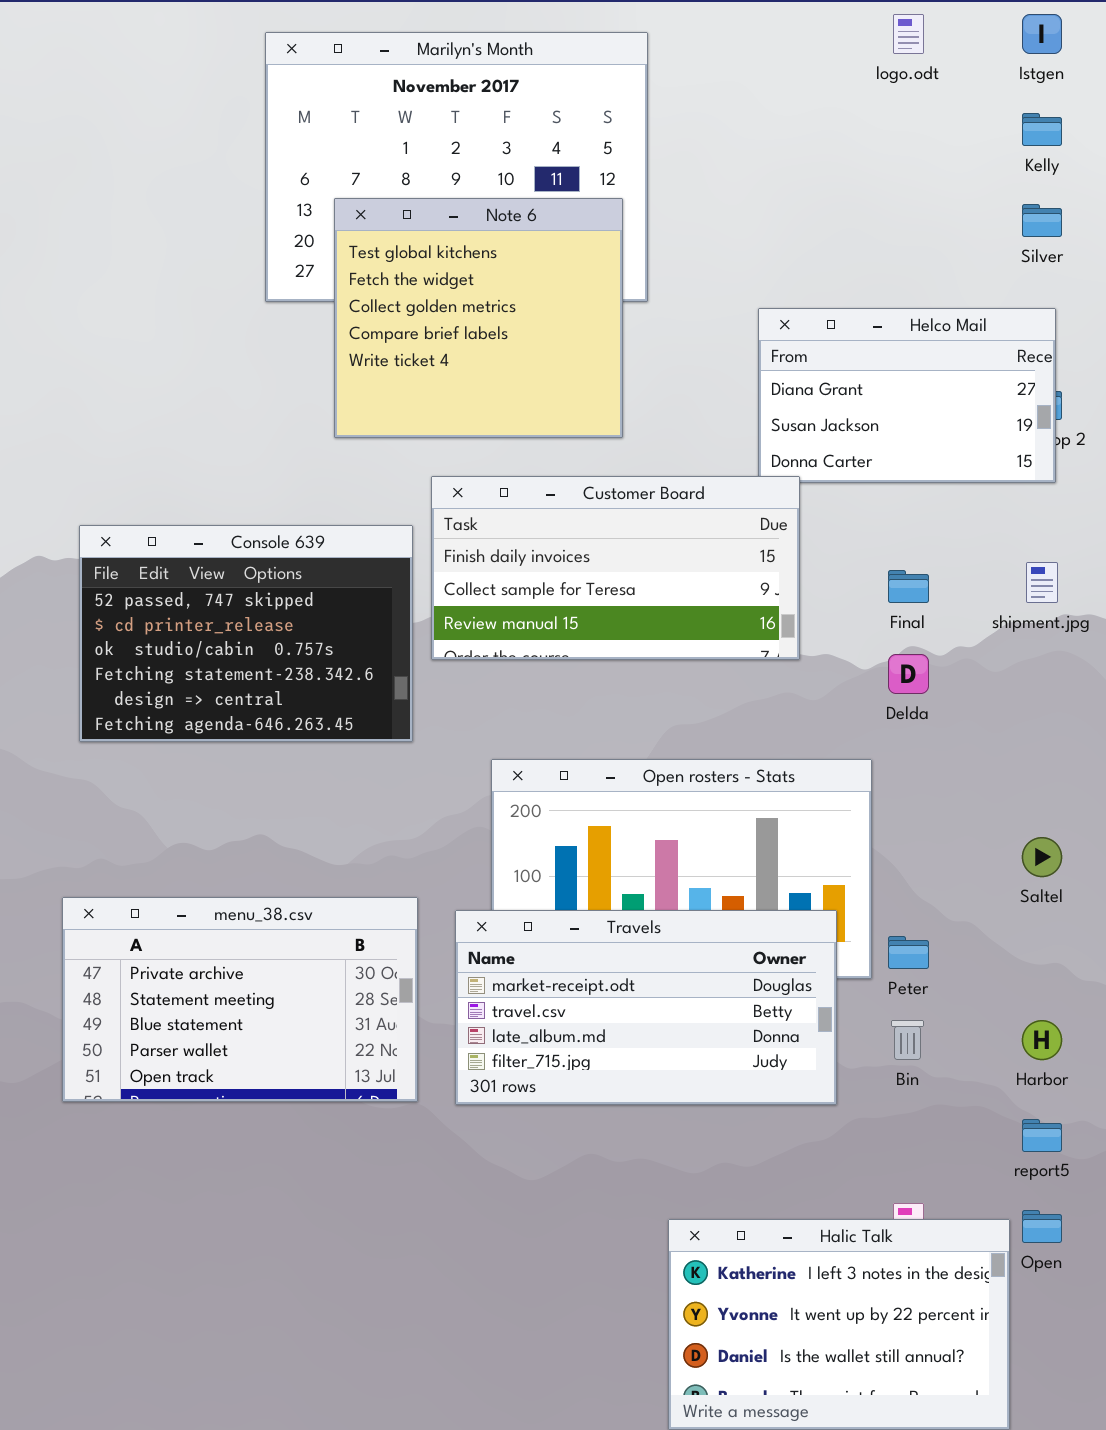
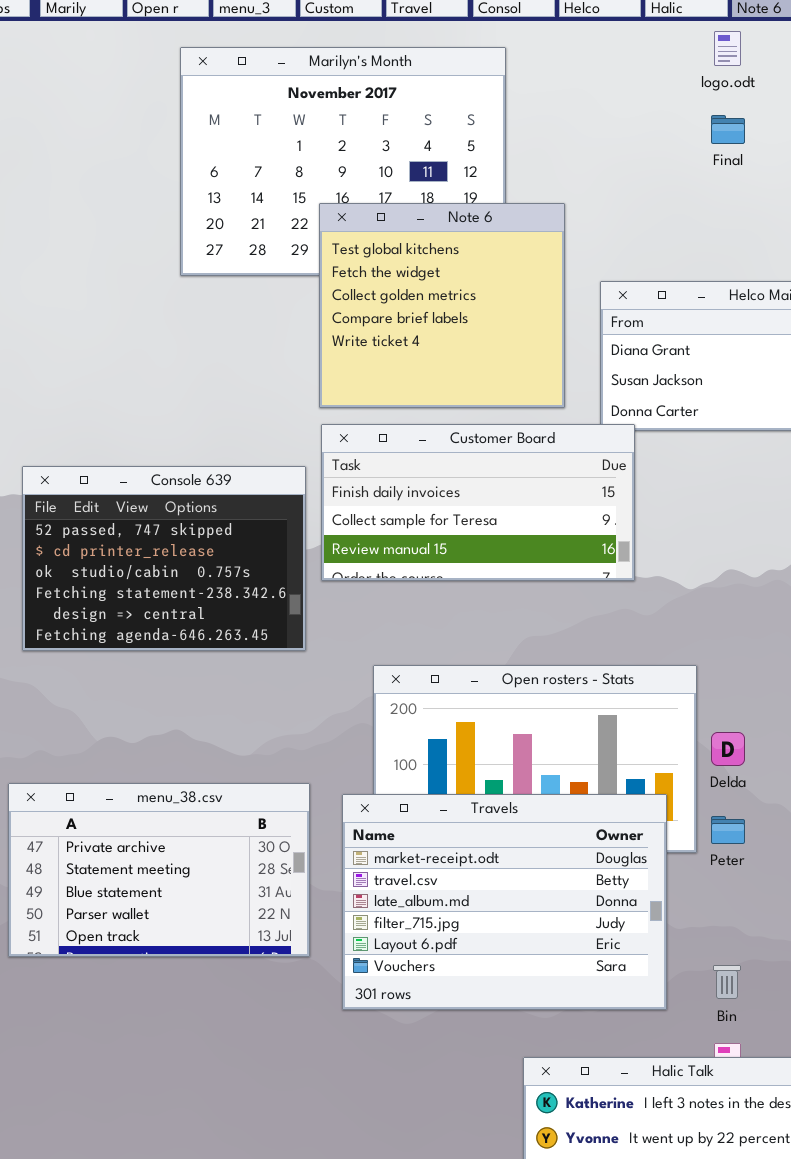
Note 6: [334,198,623,438] -> [319,203,565,408], moved
Final: [888,570,929,603] -> [711,115,745,144], moved
Delda: [888,654,929,694] -> [711,732,745,766], moved
Travels: [455,910,837,1105] -> [342,794,667,1010], resized
Bin: [891,1020,924,1060] -> [713,965,741,999], moved

